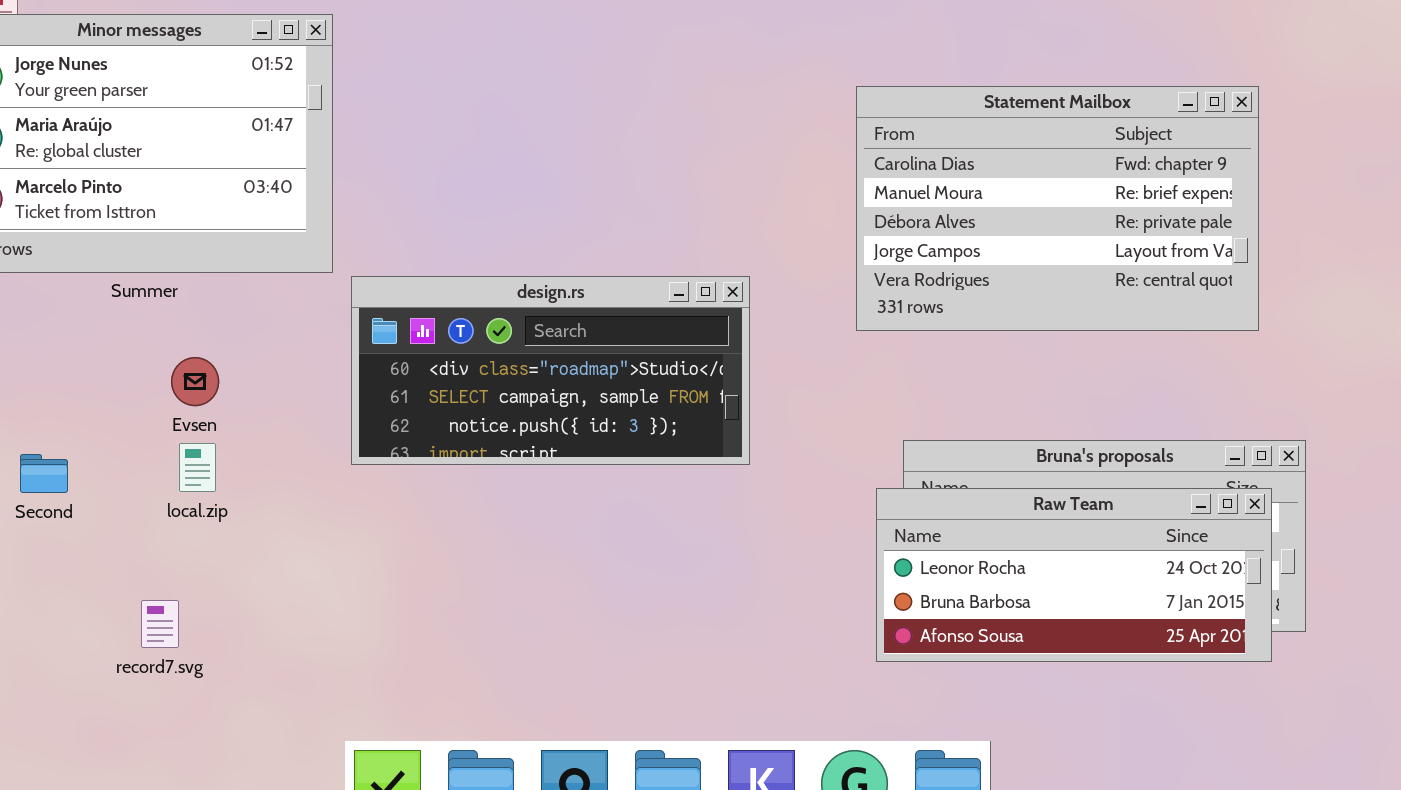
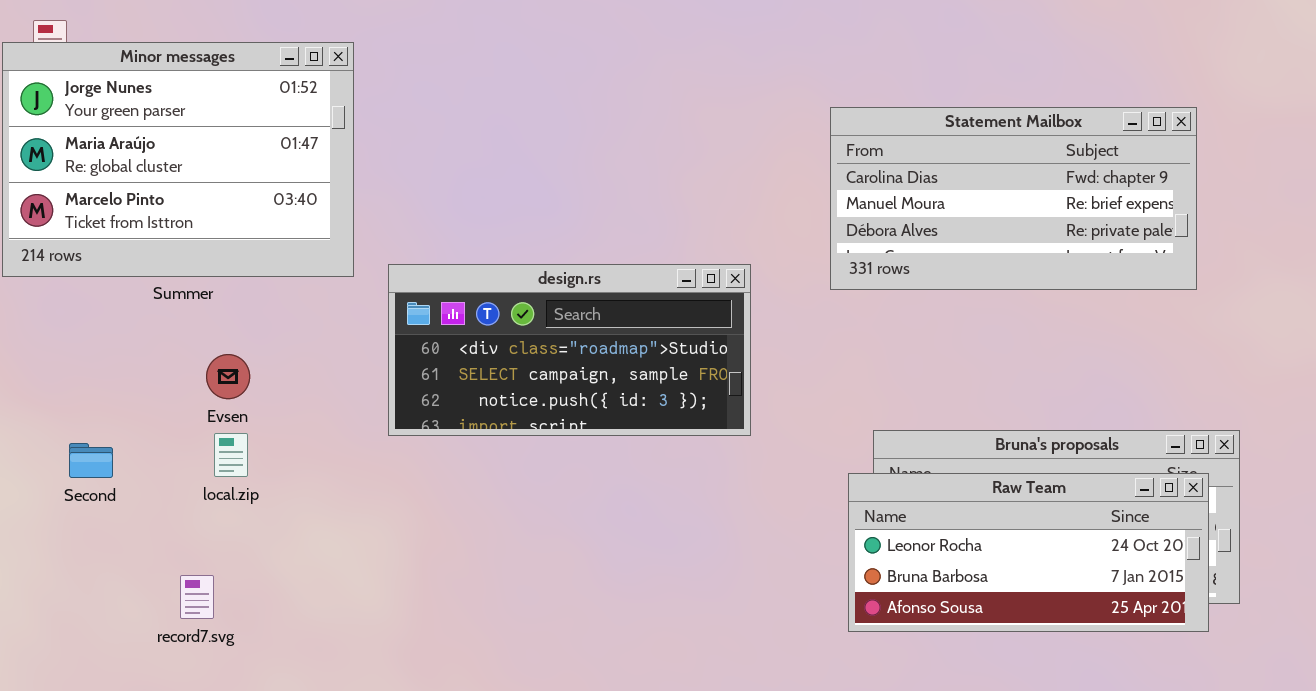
Statement Mailbox: [856,86,1259,331] -> [830,107,1197,290], resized
design.rs: [351,276,750,465] -> [388,264,751,436], moved

